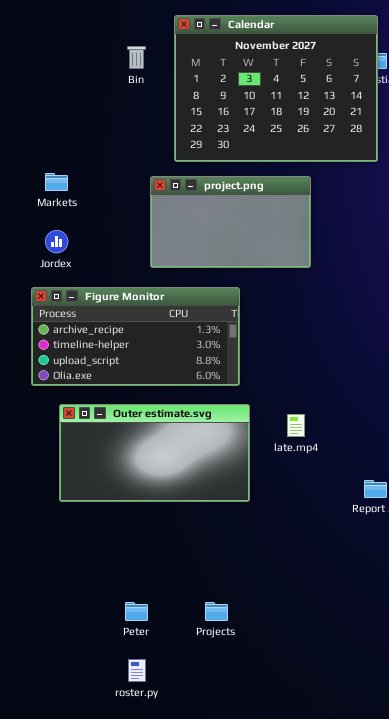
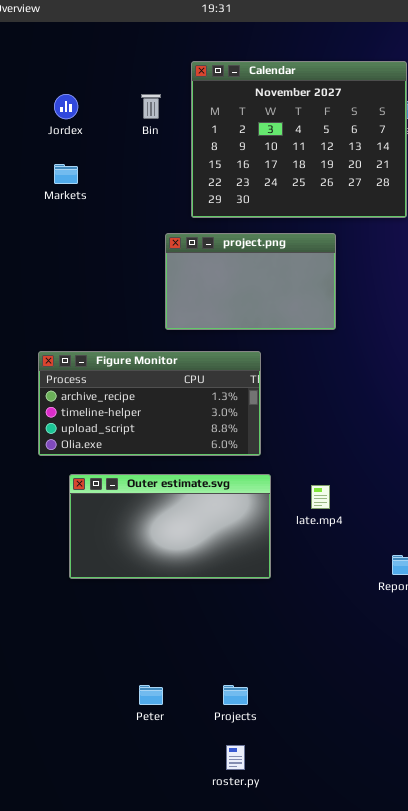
Markets: [45,173,68,191] -> [54,164,78,184], moved
Jordex: [45,230,68,253] -> [54,94,78,119], moved
roster.py: [128,659,146,682] -> [226,745,245,770], moved

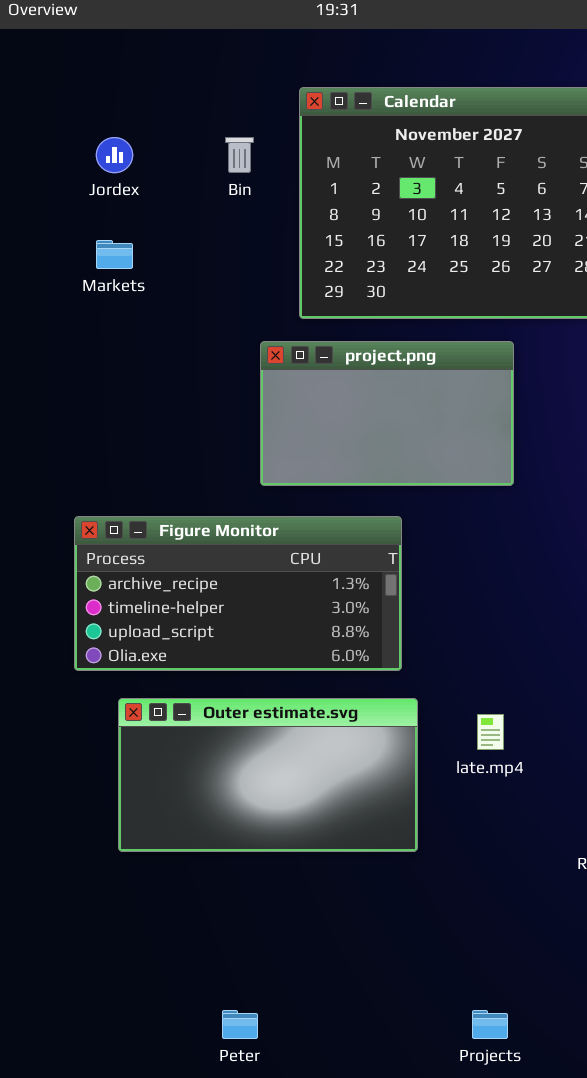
Projects: [223,685,248,705] -> [472,1010,508,1039], moved

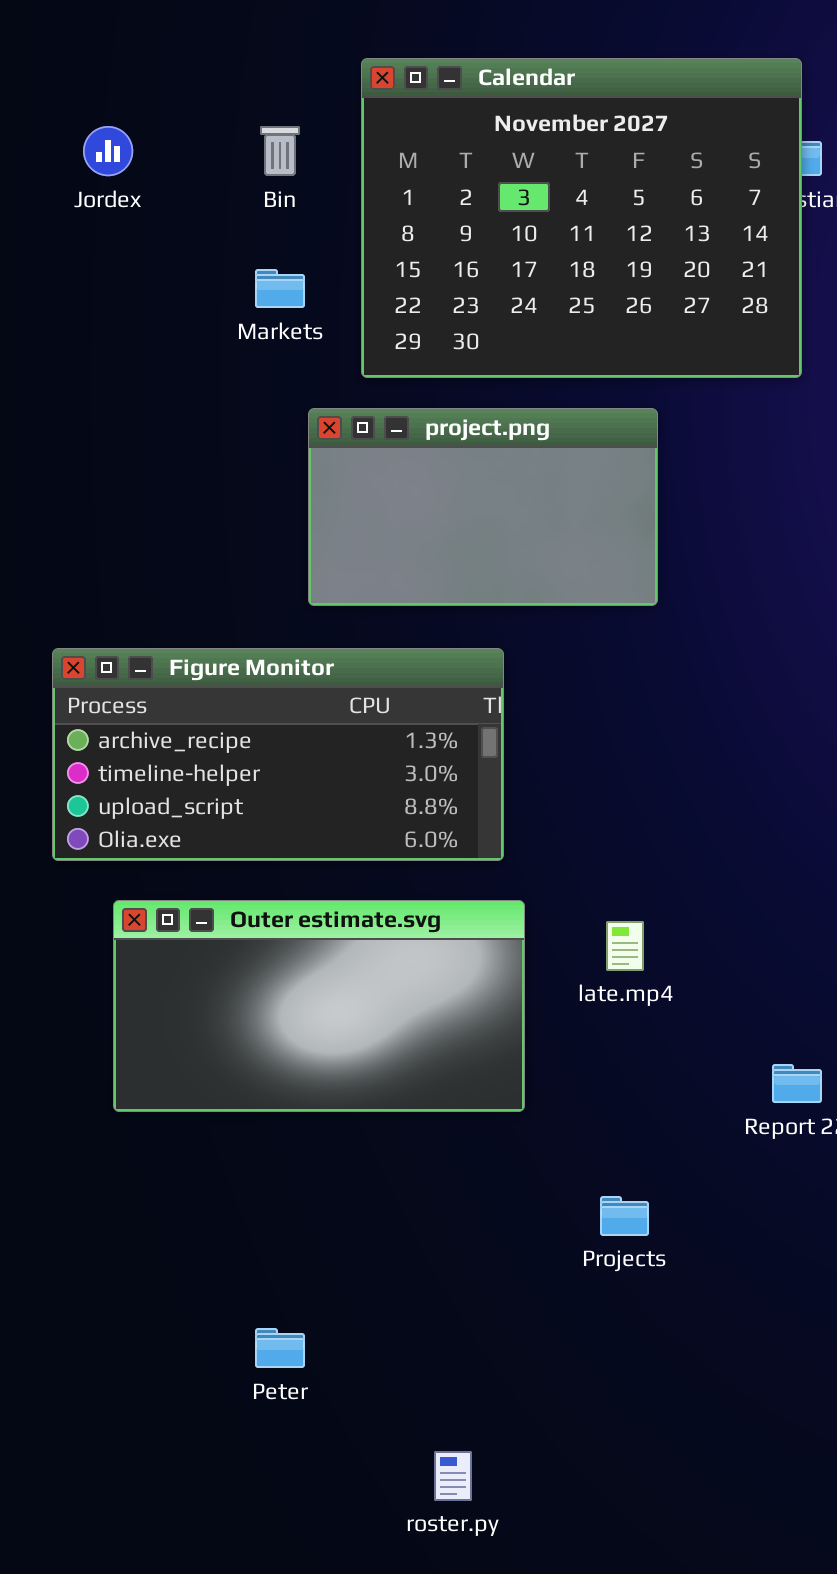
Markets: [96,240,133,269] -> [255,269,305,308], moved
Projects: [472,1010,508,1039] -> [600,1196,649,1236], moved

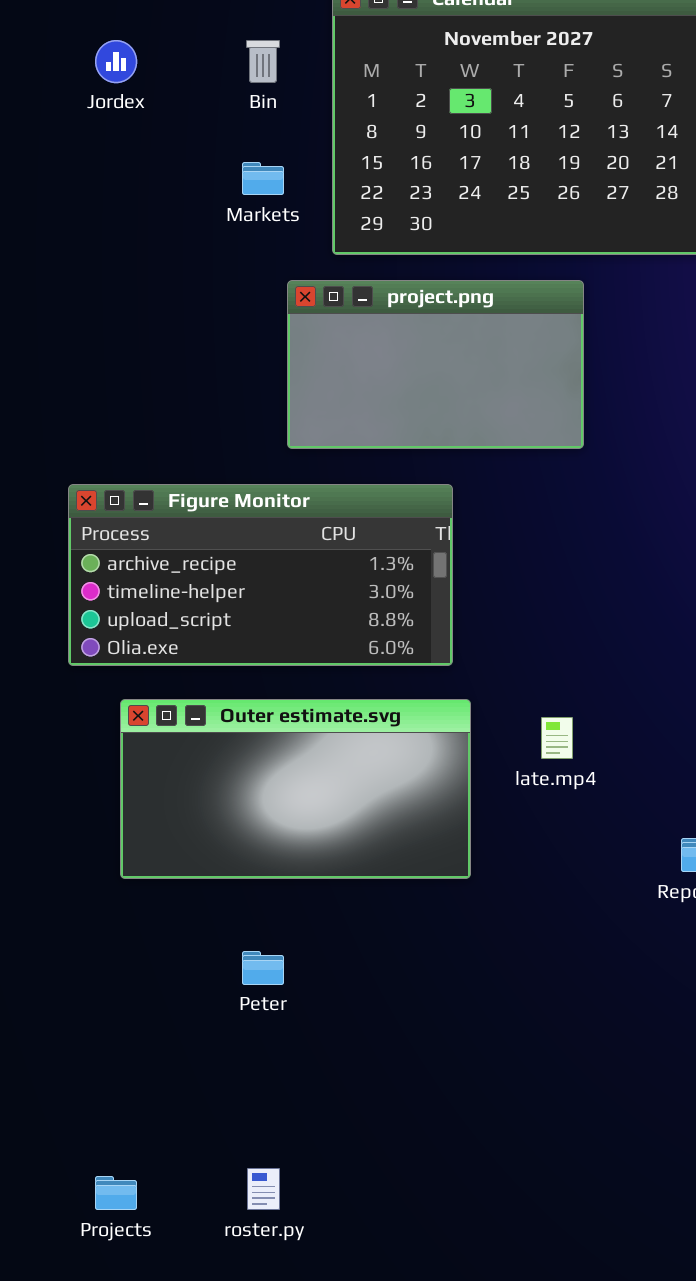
Projects: [600,1196,649,1236] -> [95,1176,137,1210], moved
Peter: [255,1328,305,1368] -> [242,951,284,985], moved
roster.py: [434,1451,472,1501] -> [247,1168,280,1210], moved

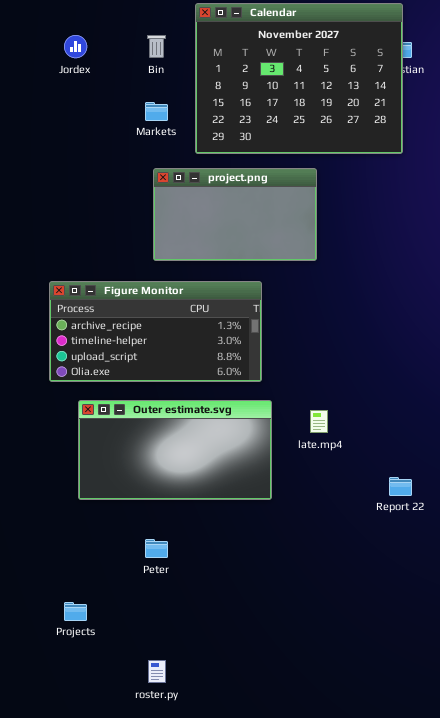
project.png: [287,280,584,449] -> [153,168,317,261], moved
Projects: [95,1176,137,1210] -> [64,602,87,621], moved

